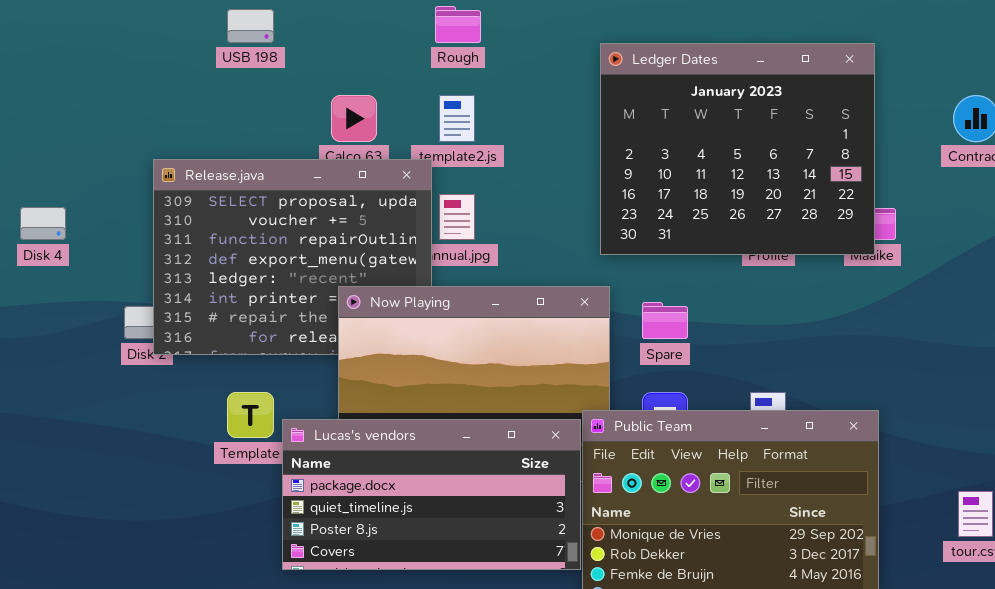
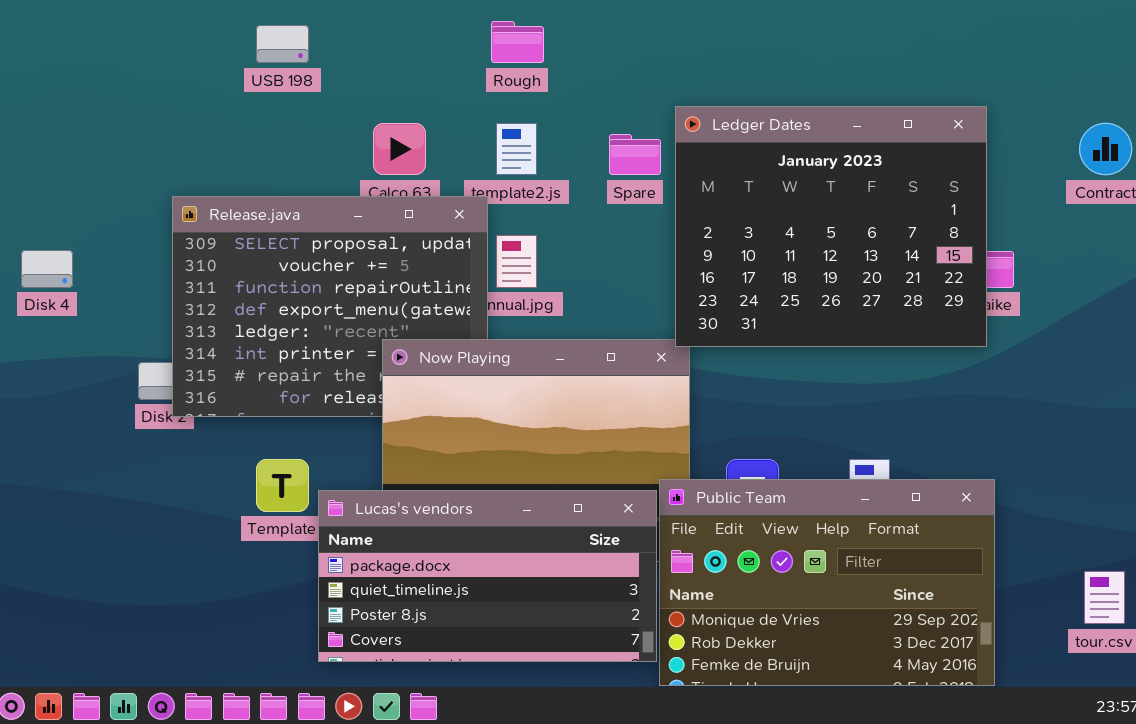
Ledger Dates: [600,43,875,255] -> [675,106,987,347], moved
Spare: [642,302,688,339] -> [609,134,661,175], moved

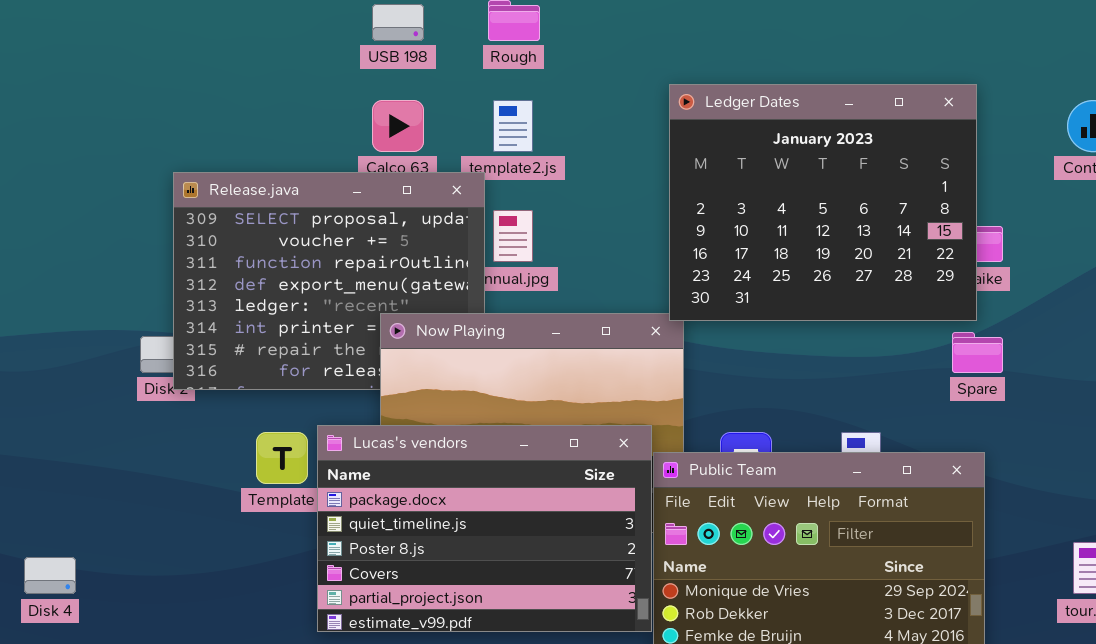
USB 198: [256,25,309,63] -> [372,4,424,41], moved
Spare: [609,134,661,175] -> [952,332,1003,373], moved
Disk 4: [21,250,73,288] -> [24,557,76,594], moved
Lucas's vendors: [318,490,657,662] -> [317,425,652,632], resized

